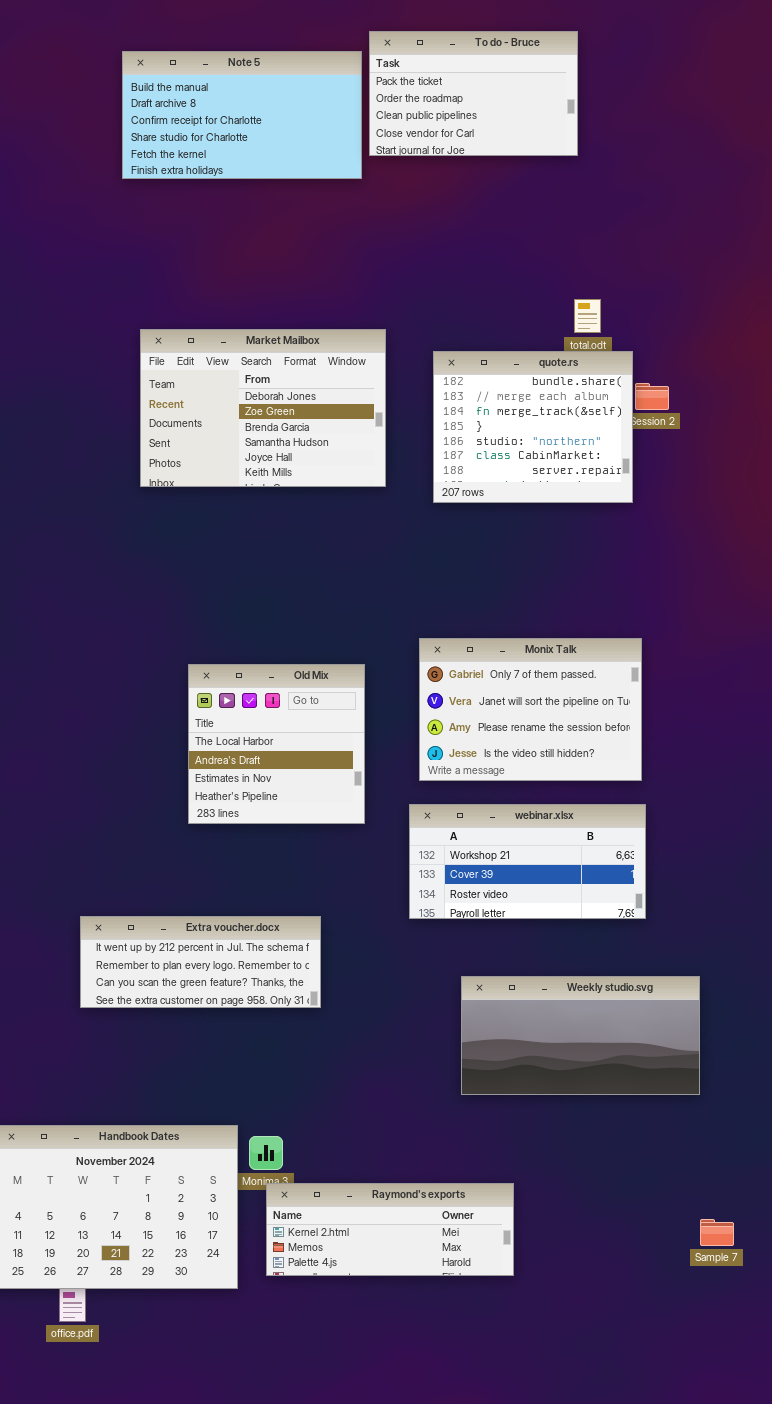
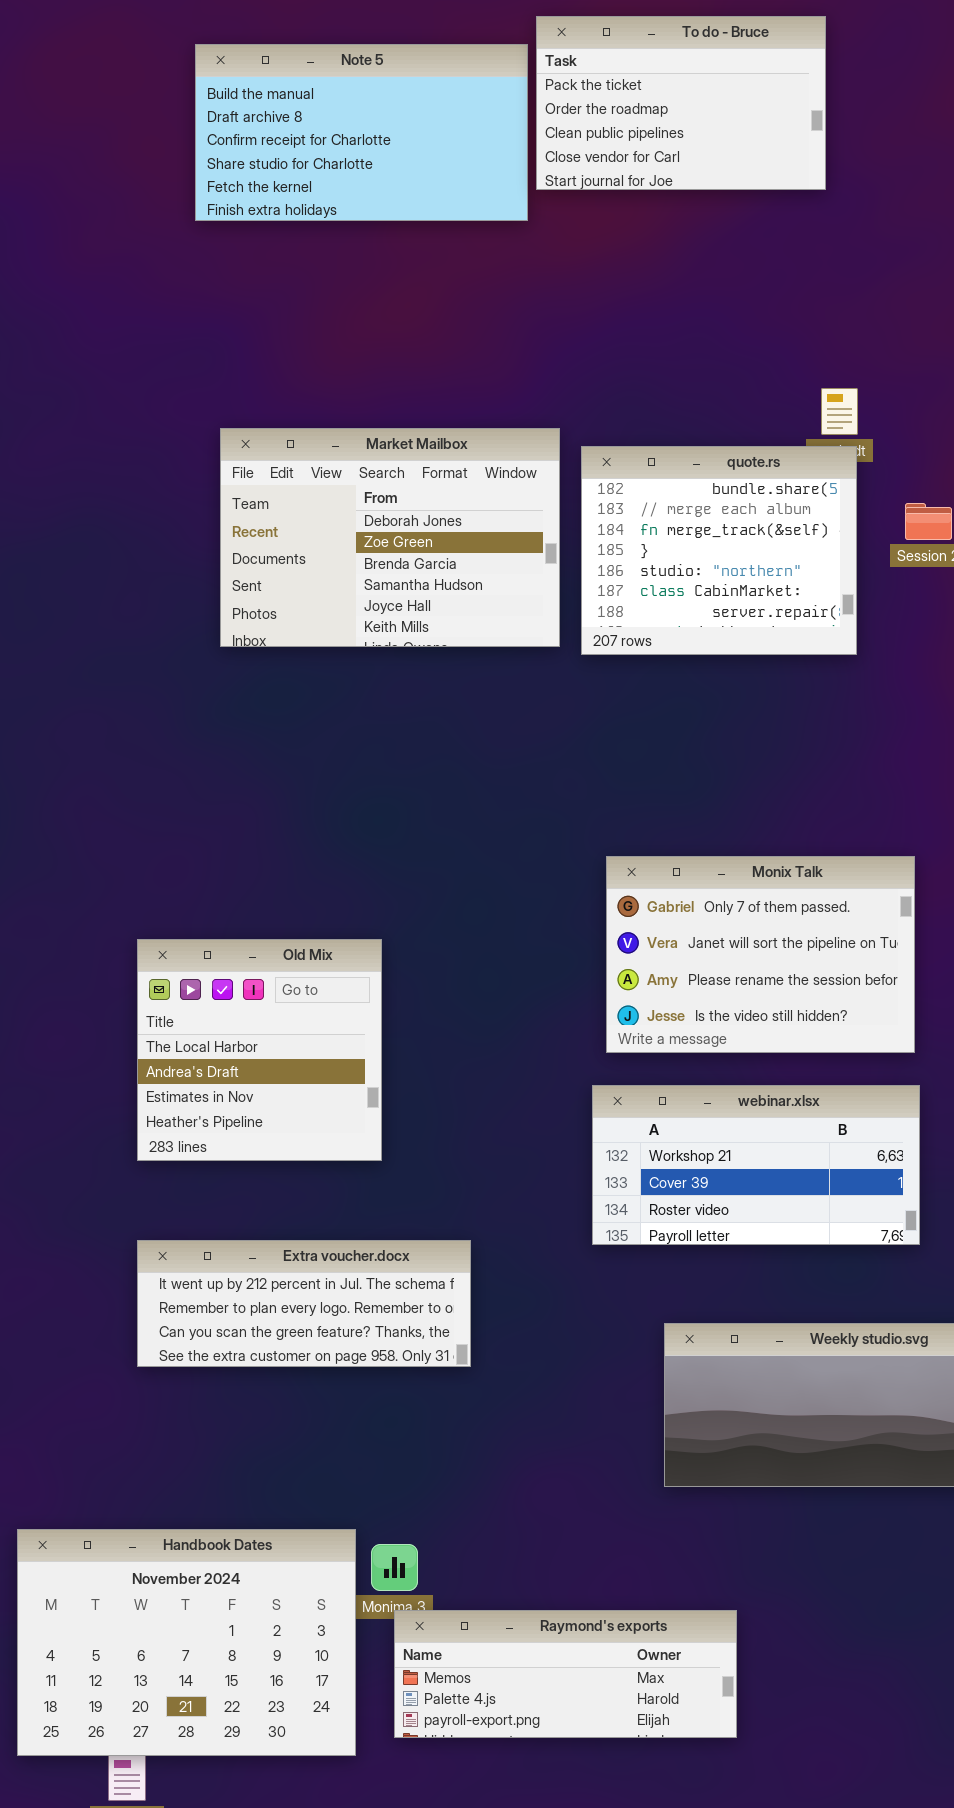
quote.rs: [433,351,633,503] -> [581,446,857,655], moved
Old Mix: [188,664,365,824] -> [137,939,382,1161], moved
Raymond's exports: [266,1183,514,1276] -> [394,1610,737,1738], scrolled down 1 row

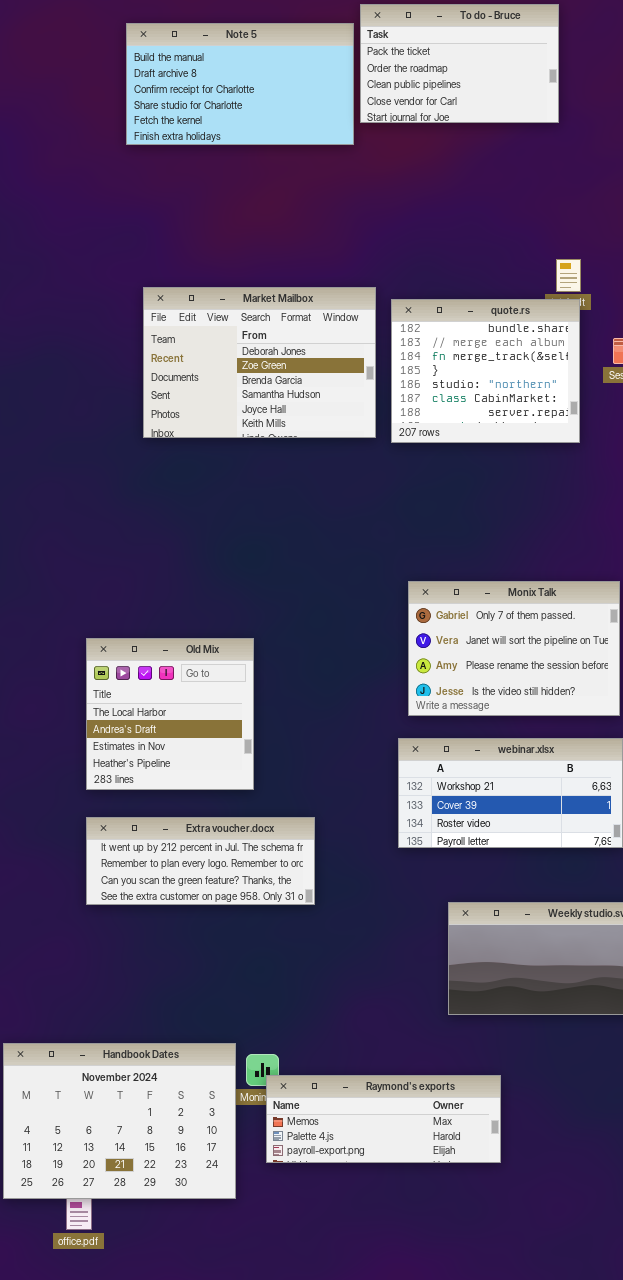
Extra voucher.docx: [137,1240,471,1367] -> [86,817,315,905], moved
Raymond's exports: [394,1610,737,1738] -> [266,1075,501,1163], moved

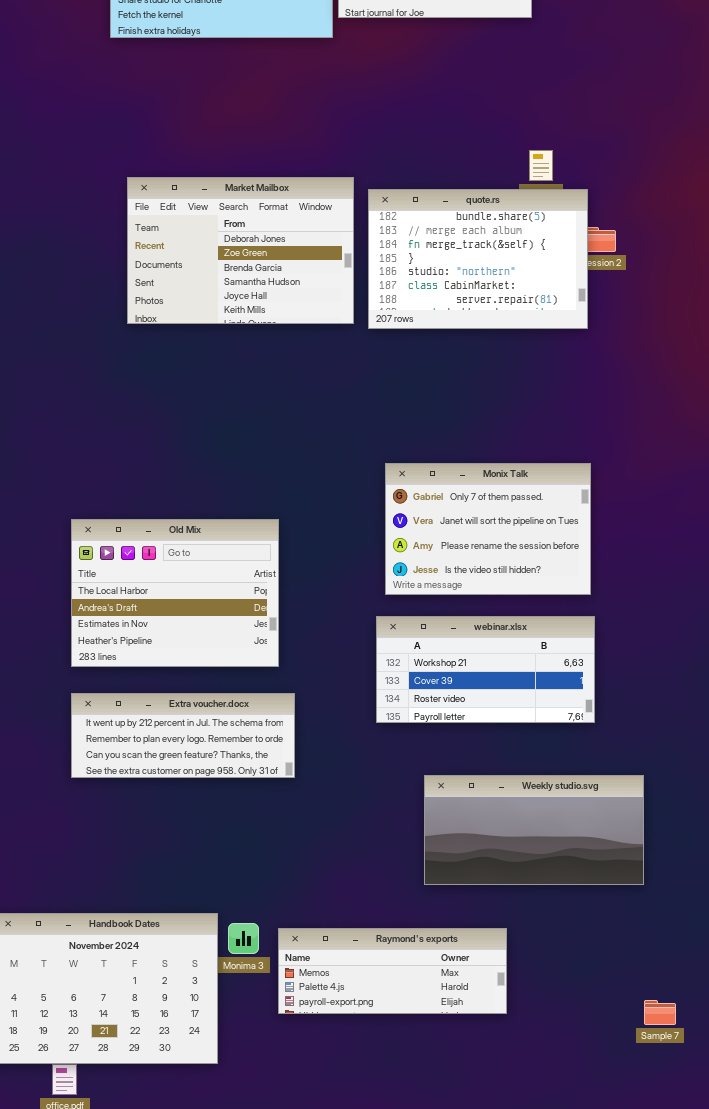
quote.rs: [391,299,580,443] -> [368,189,588,329], resized
Old Mix: [86,638,254,790] -> [71,519,279,667], resized
Raymond's exports: [266,1075,501,1163] -> [278,928,507,1014], moved

